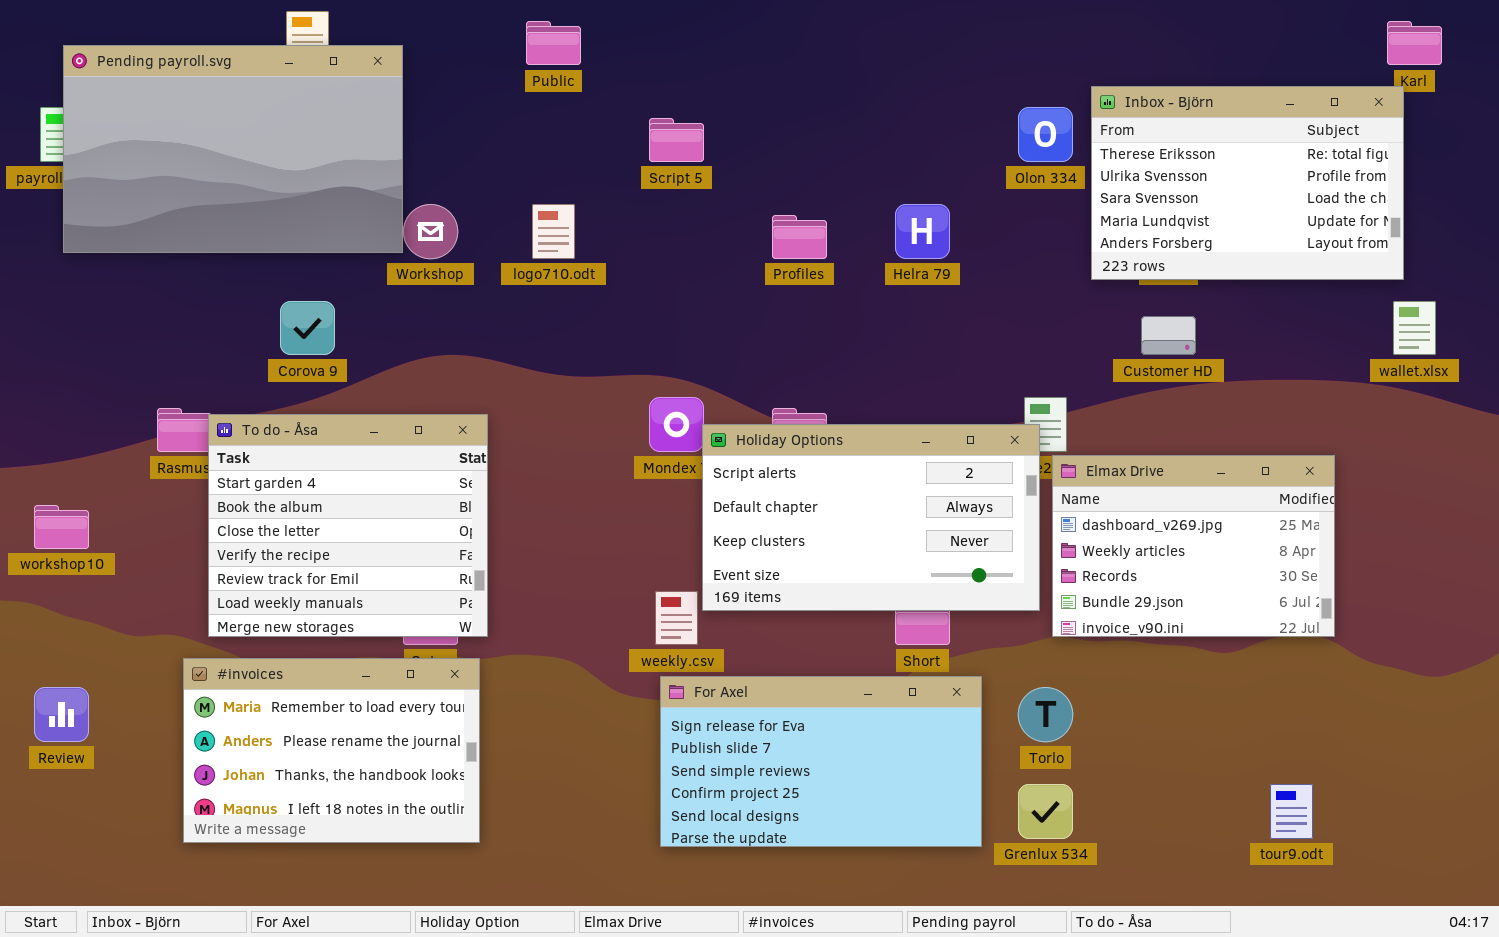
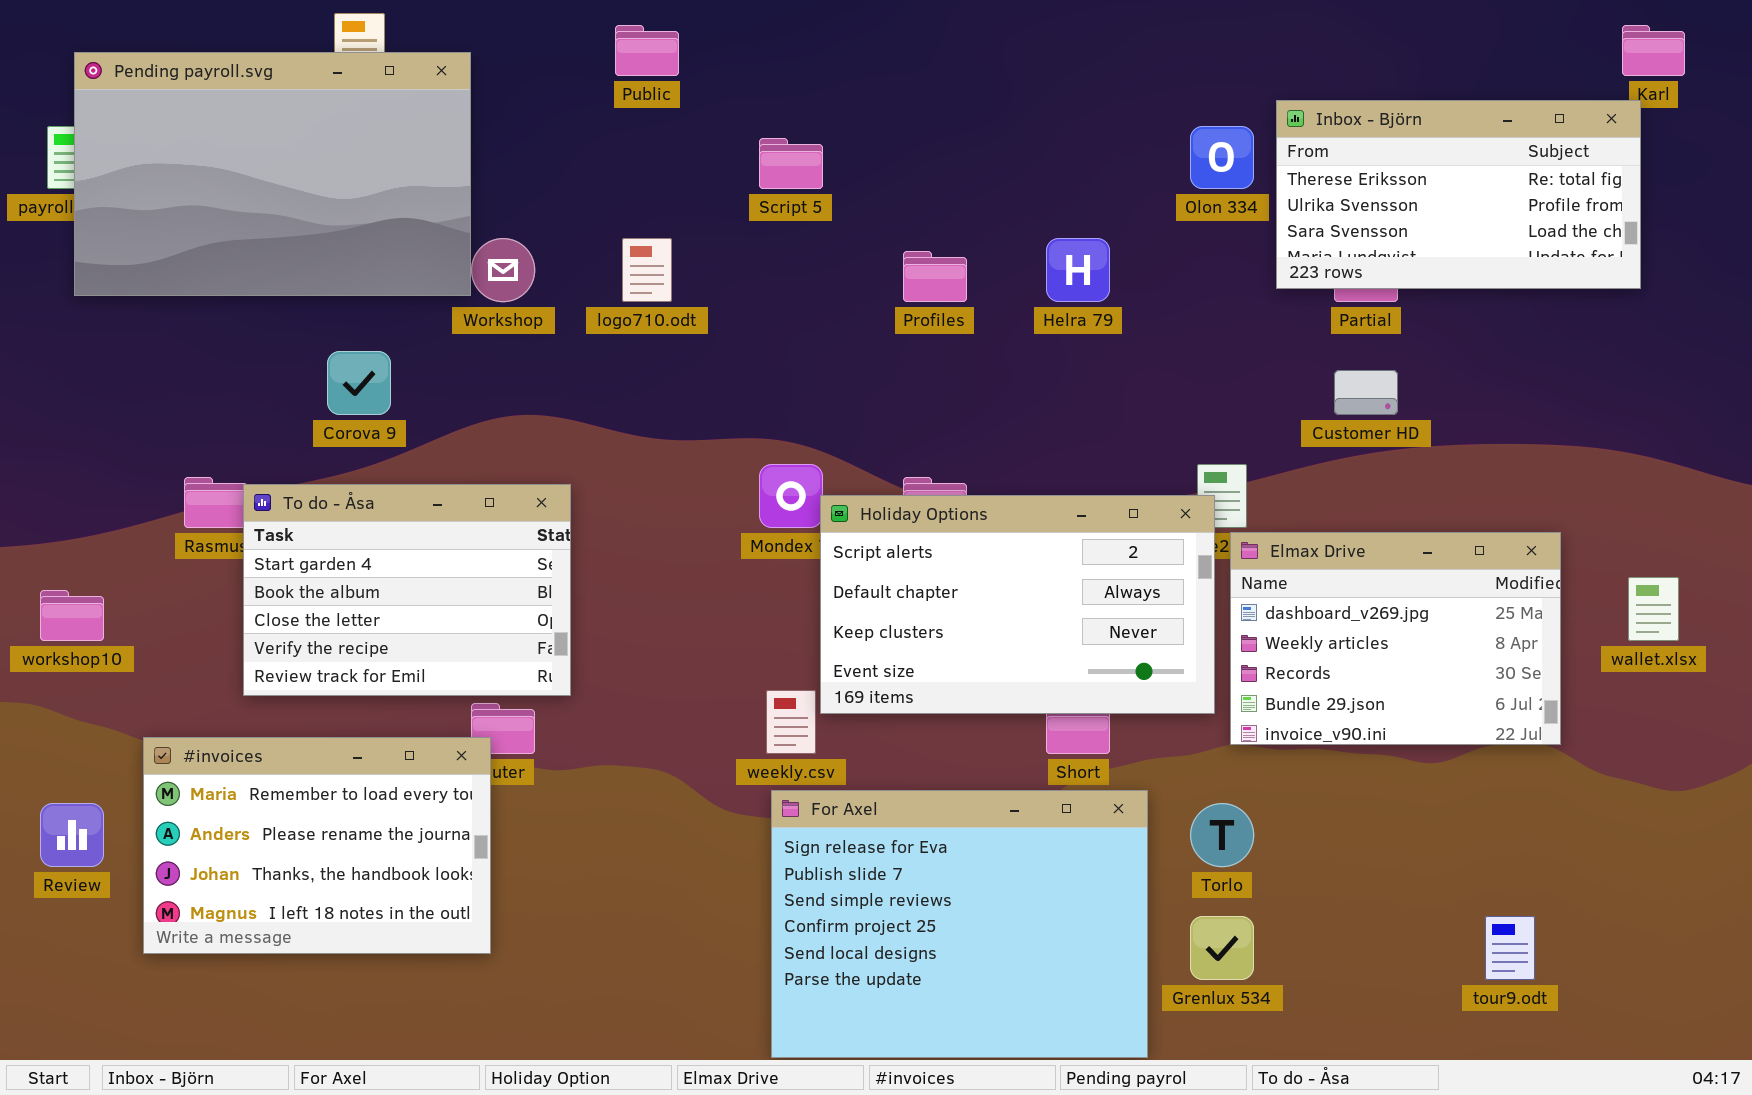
Inbox - Björn: [1091,86,1404,280] -> [1276,100,1641,289], resized
wallet.xlsx: [1393,301,1436,355] -> [1628,577,1679,641], moved
To do - Åsa: [208,414,488,637] -> [243,484,571,696], resized
#invoices: [183,658,480,843] -> [143,737,491,954], moved
For Axel: [660,676,982,847] -> [771,790,1148,1058], resized

